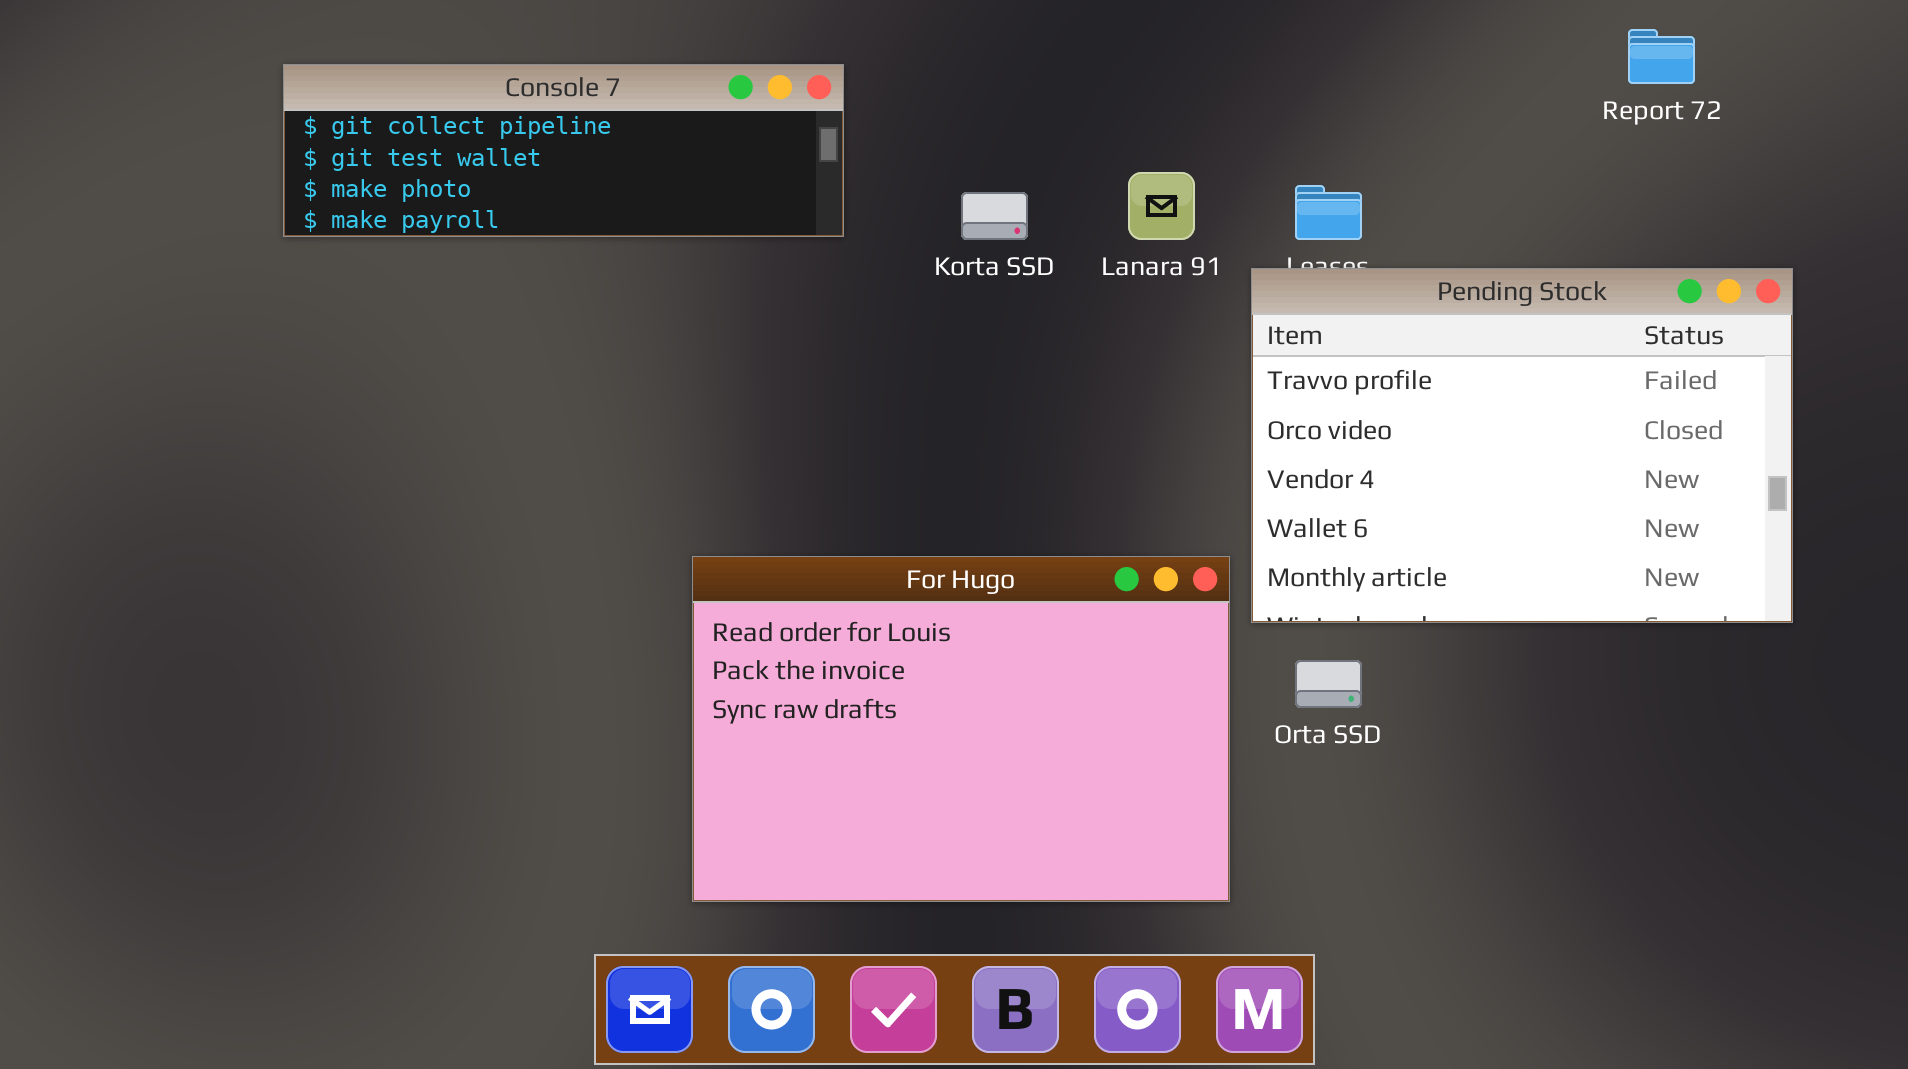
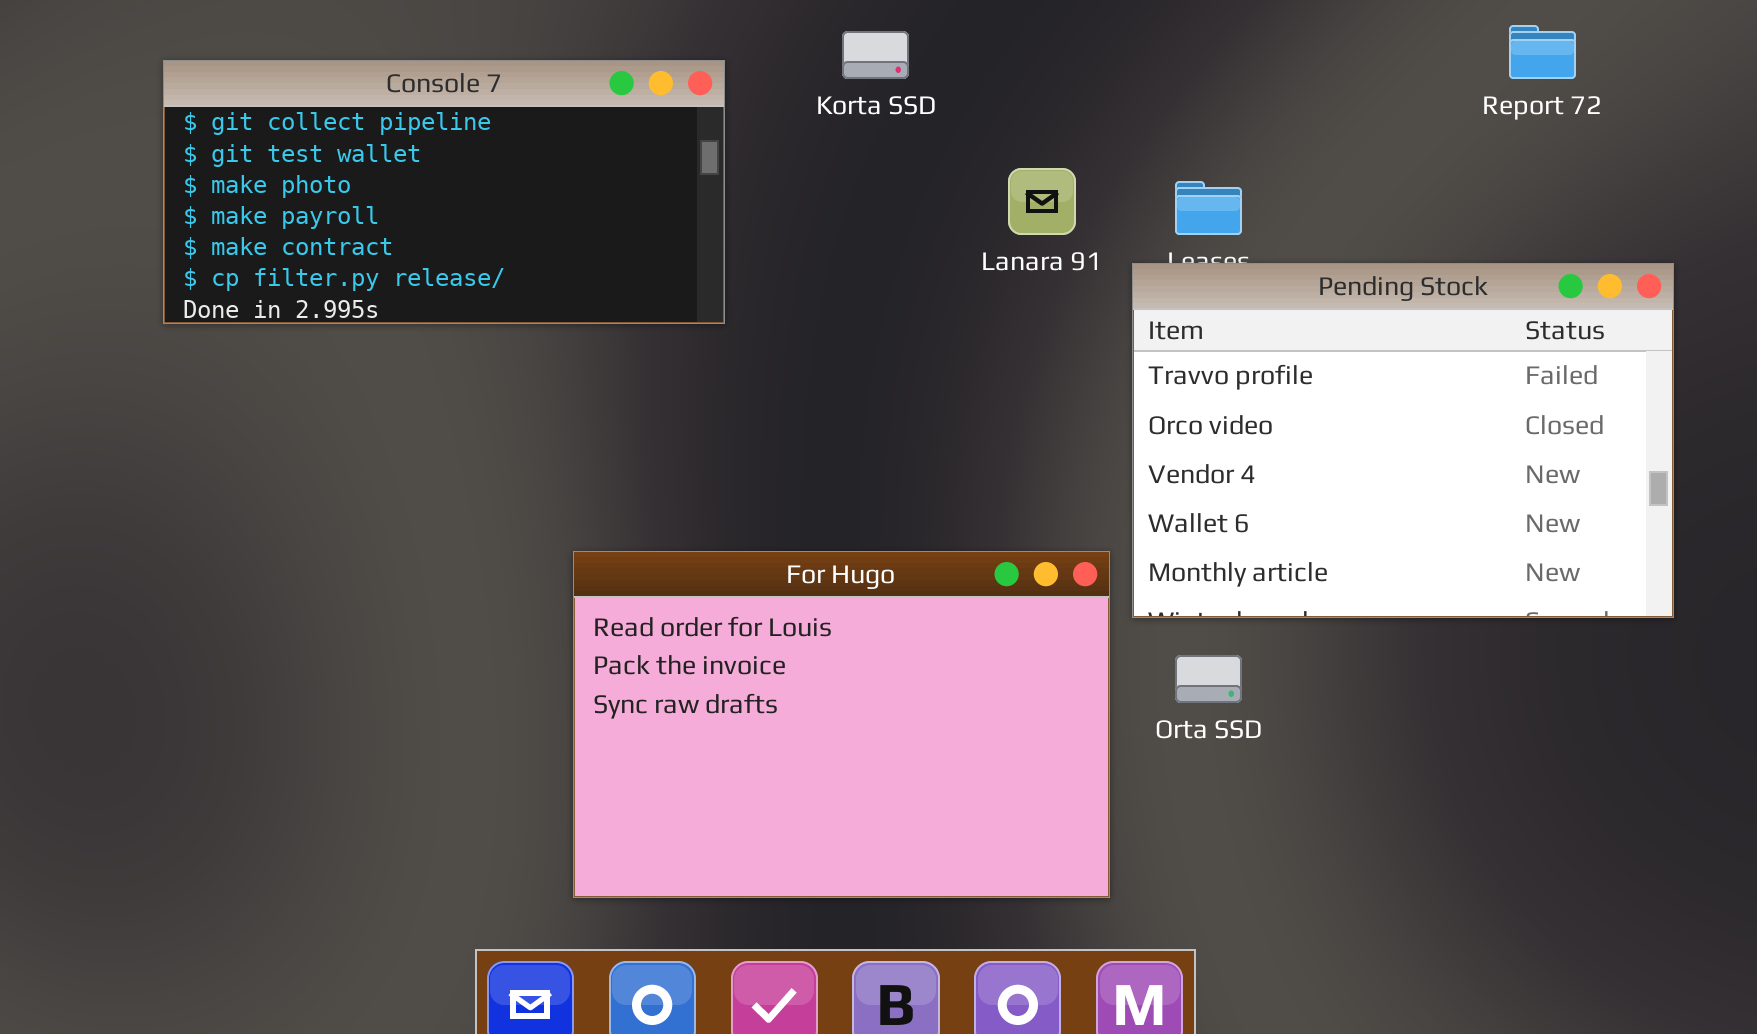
Console 7: [283,64,844,237] -> [163,60,725,324], resized
Korta SSD: [961,192,1028,240] -> [842,31,909,79], moved

